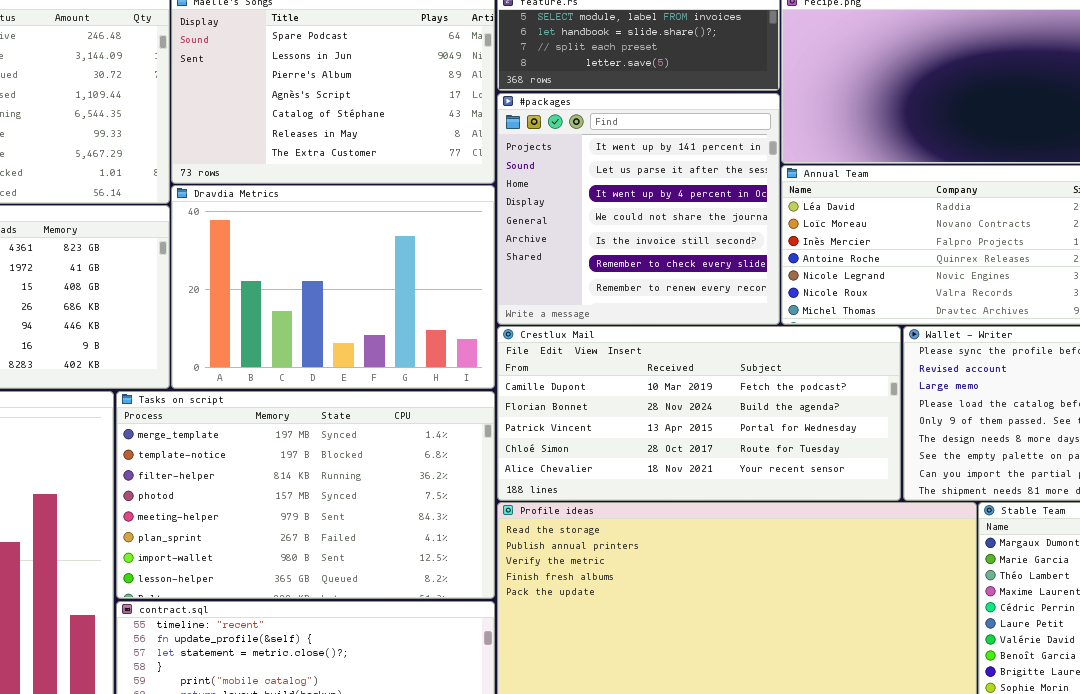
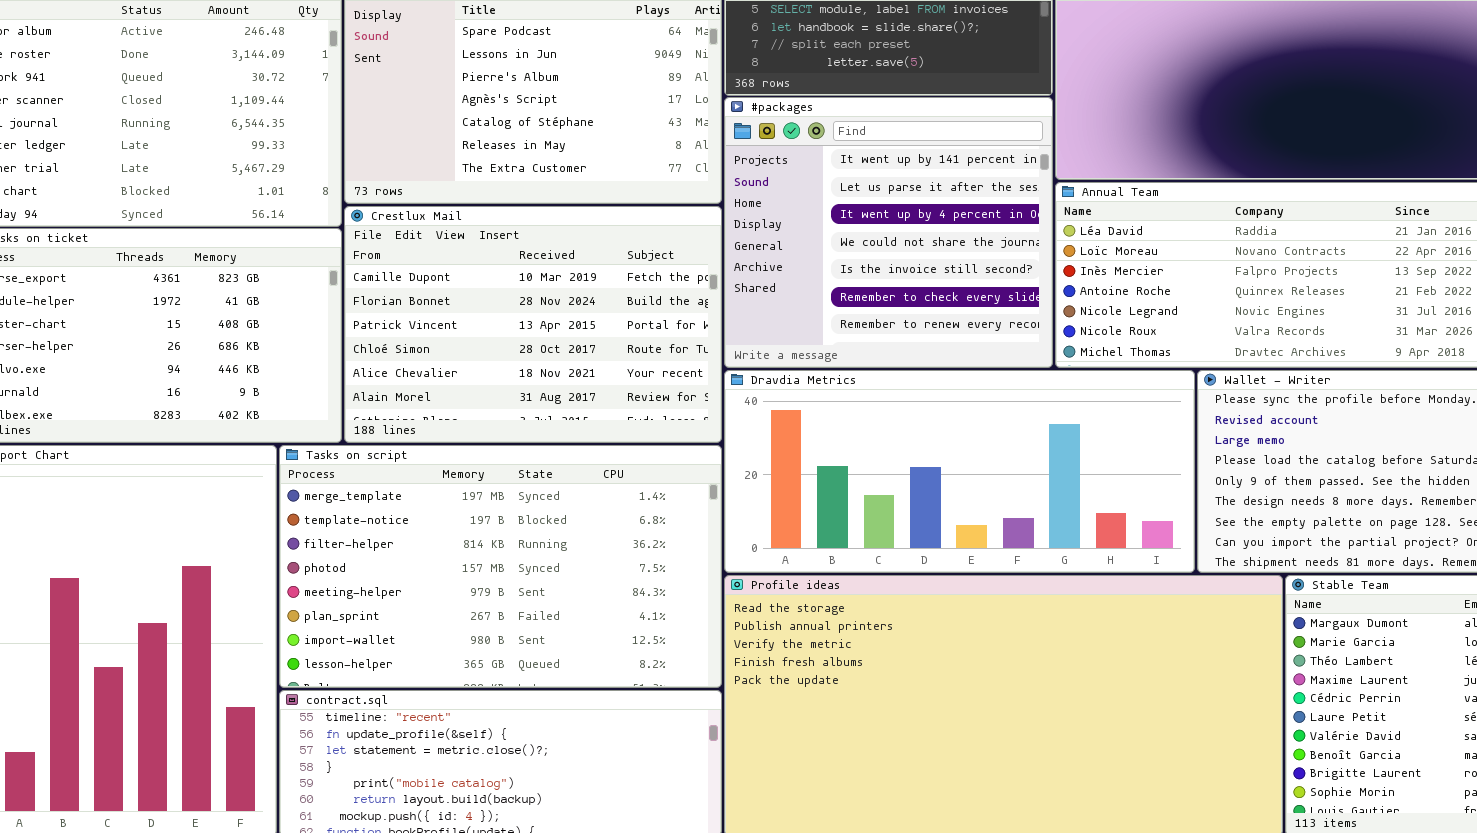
Dravdia Metrics: [171,185,495,389] -> [724,370,1195,573], moved, resized
Crestlux Mail: [497,326,901,501] -> [344,206,722,443], moved, resized

